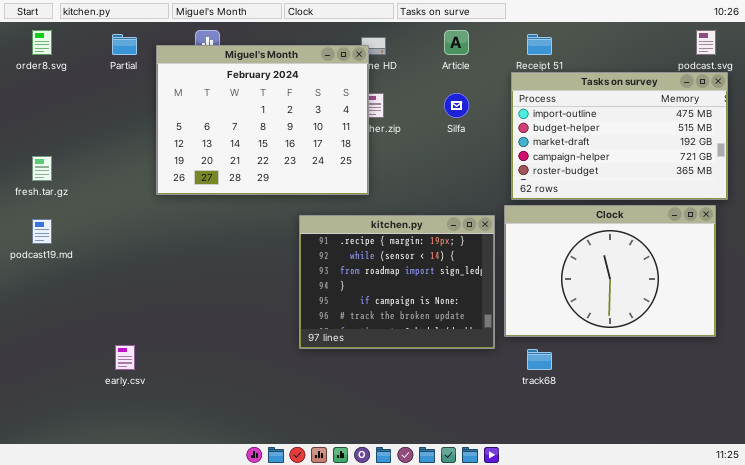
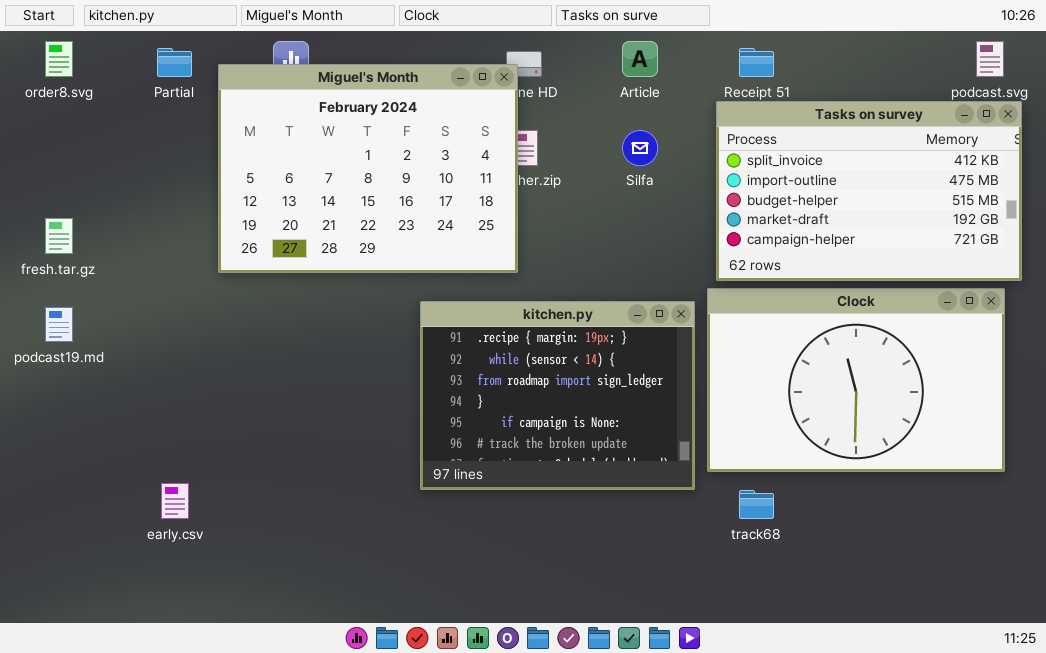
Tasks on survey: [511,72,728,200] -> [716,101,1022,281], scrolled up 1 row

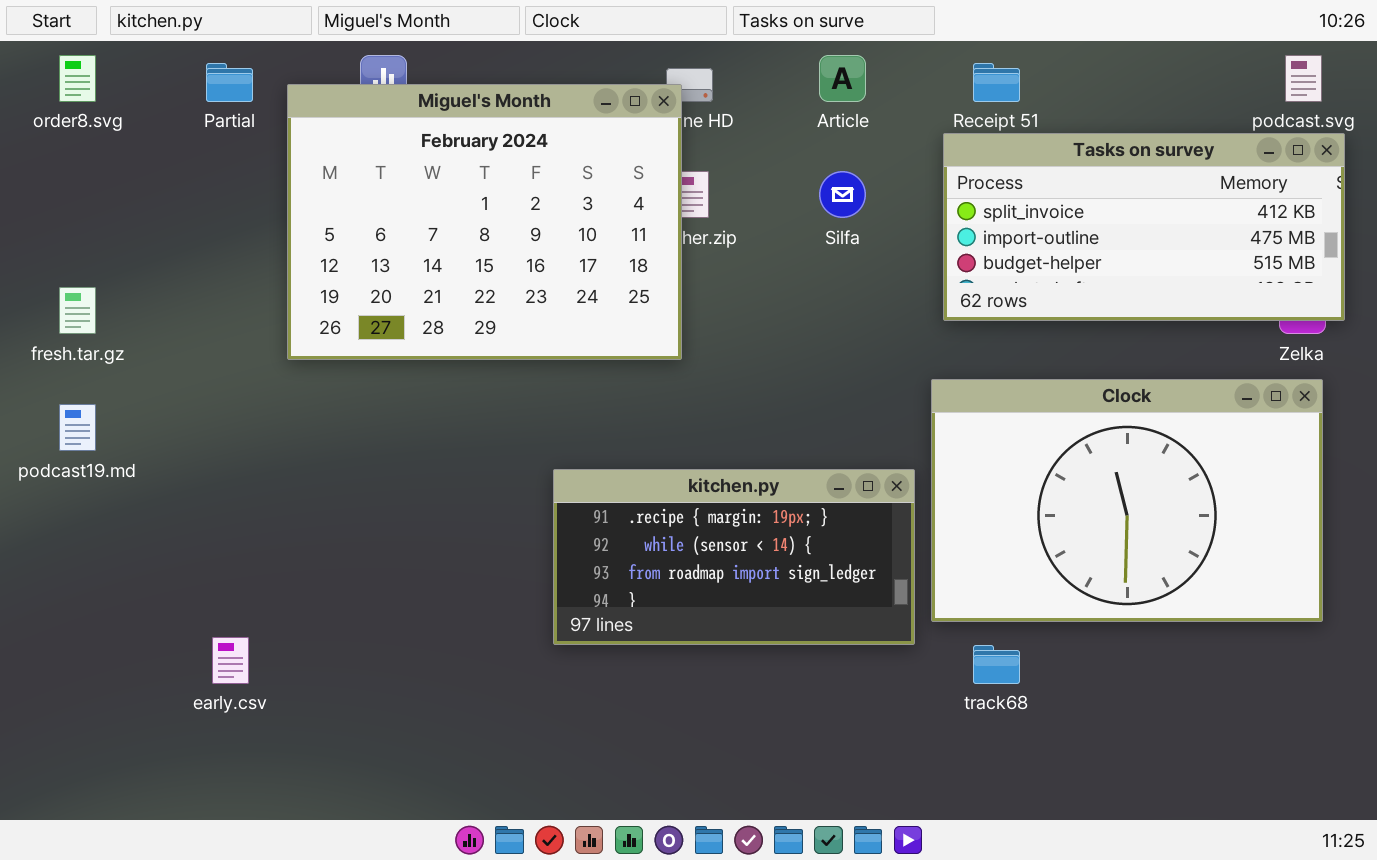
Tasks on survey: [716,101,1022,281] -> [943,133,1345,321], resized
kitchen.py: [420,301,695,490] -> [553,469,915,645], resized

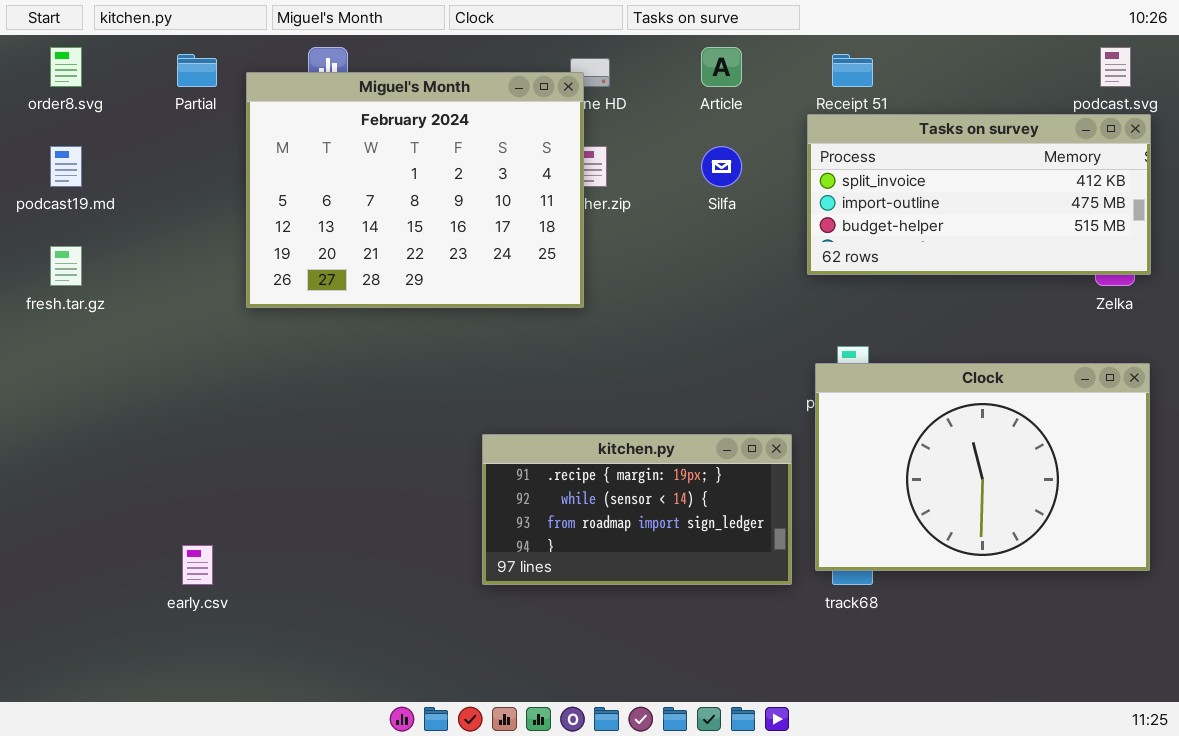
Clock: [931,379,1323,622] -> [815,363,1150,571], moved
podcast19.md: [59,404,96,451] -> [50,146,82,187], moved
kitchen.py: [553,469,915,645] -> [482,434,792,585], moved

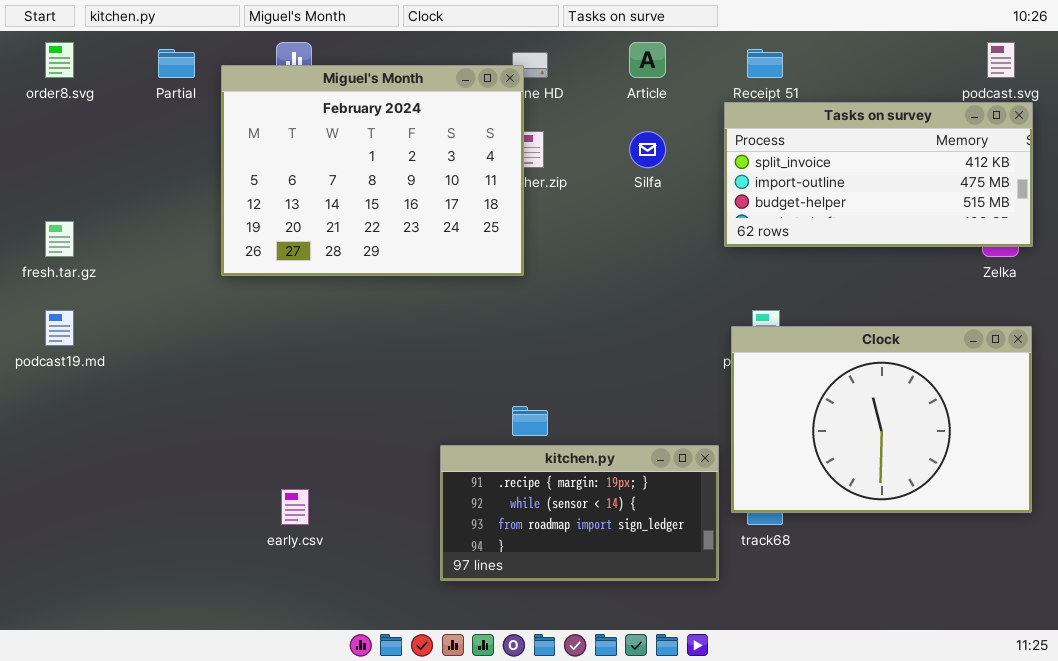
podcast19.md: [50,146,82,187] -> [45,310,74,346], moved
kitchen.py: [482,434,792,585] -> [440,445,719,581], moved
early.csv: [182,545,213,585] -> [281,489,309,525], moved

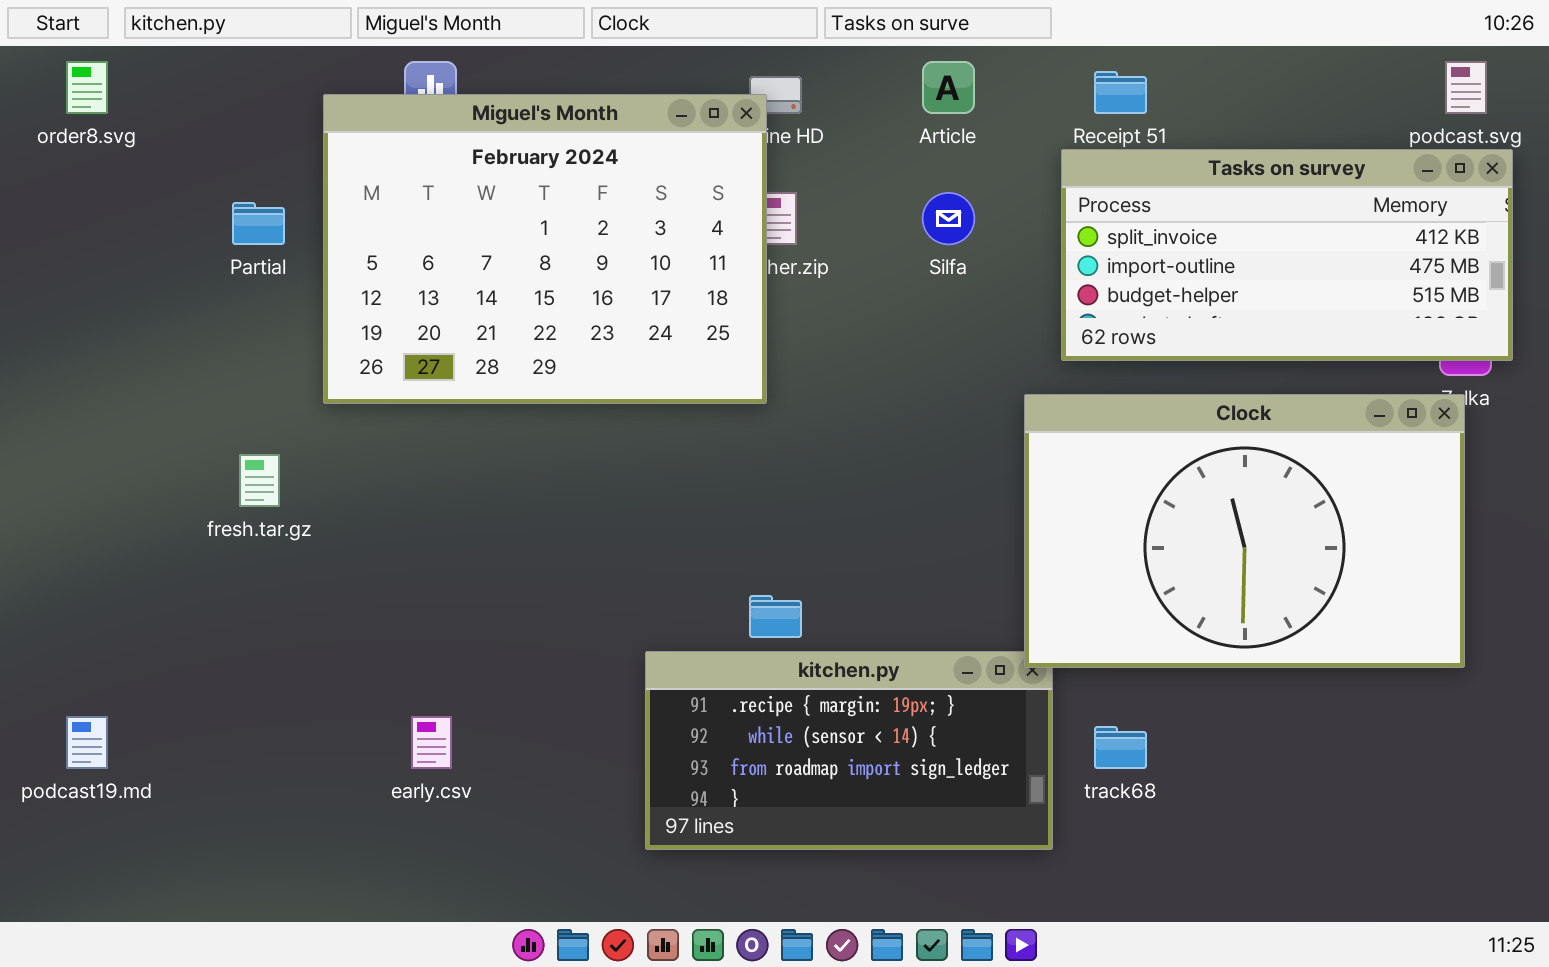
Partial: [158,49,195,78] -> [232,202,285,245], moved
fresh.tar.gz: [45,221,74,257] -> [239,454,280,507], moved
podcast19.md: [45,310,74,346] -> [66,716,108,769], moved
Clock: [731,326,1032,513] -> [1024,394,1465,668], moved

